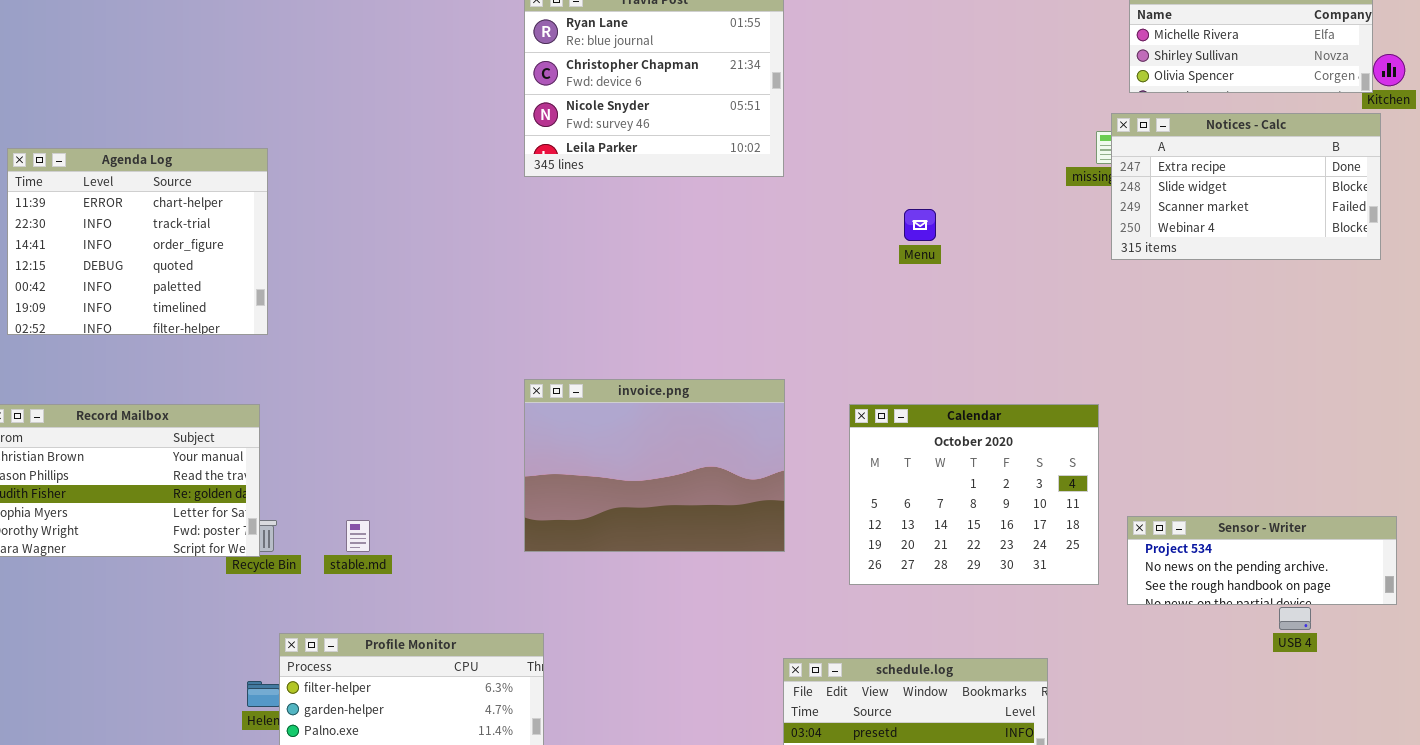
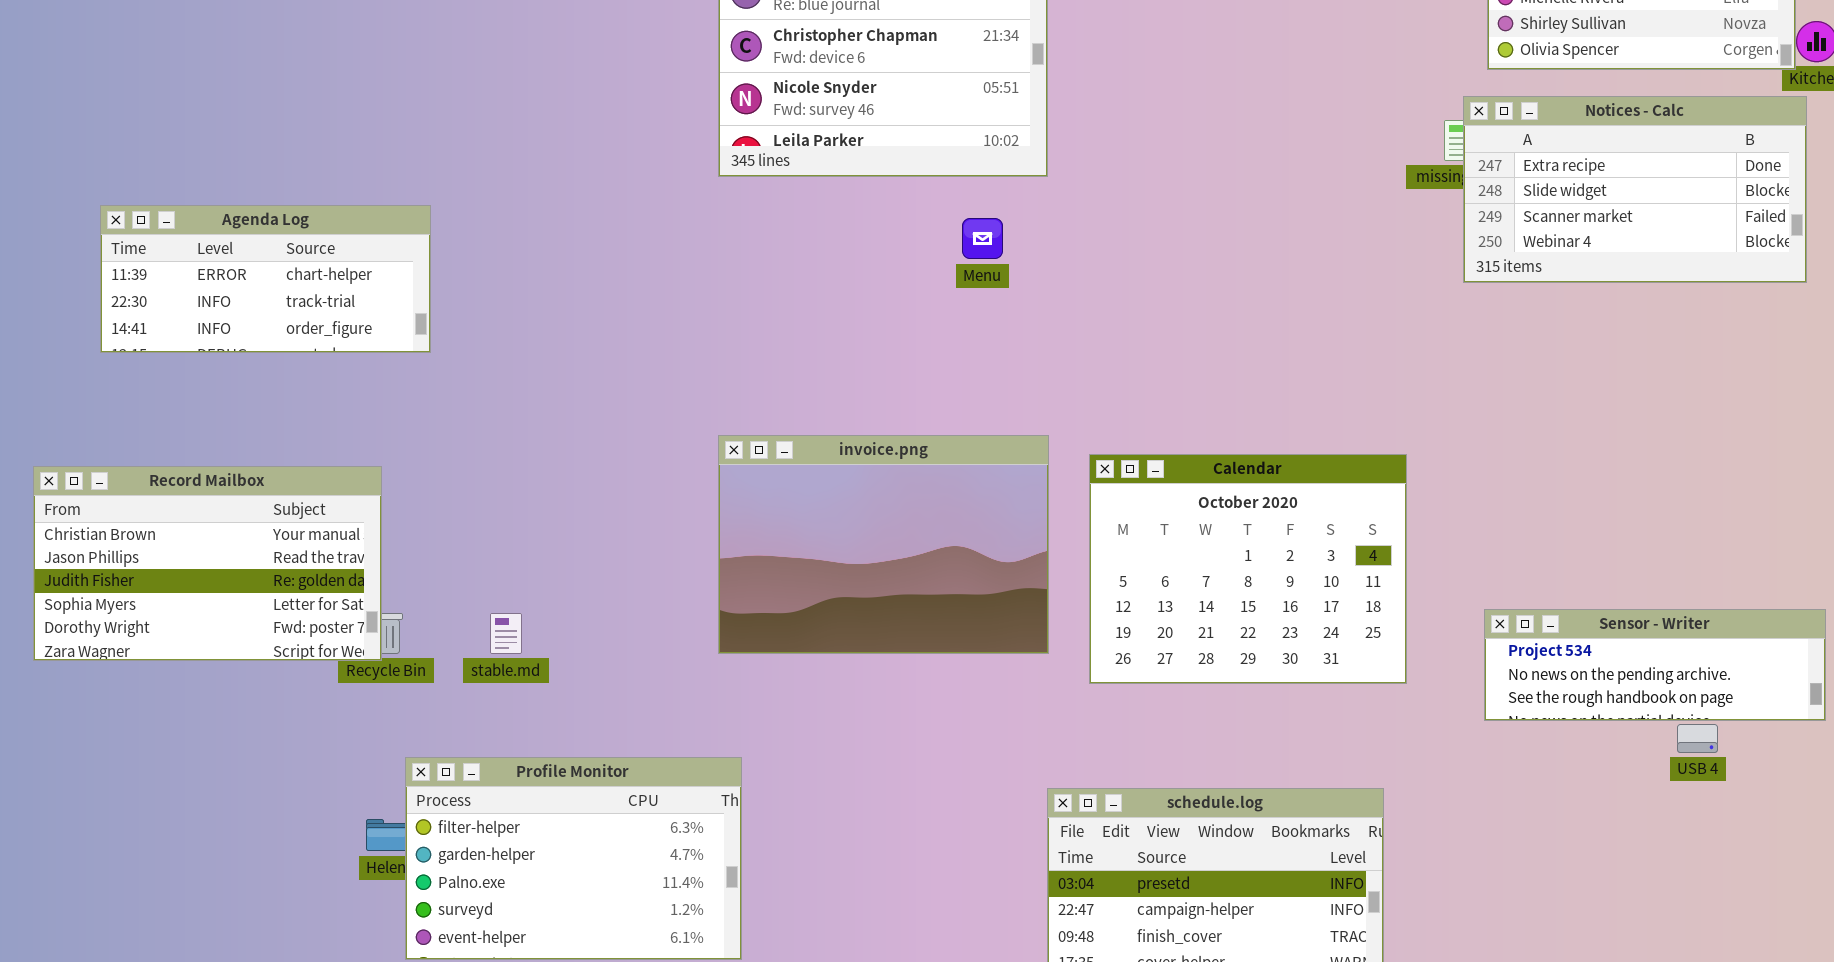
Agenda Log: [7,148,268,335] -> [100,205,431,353], moved, resized
Menu: [904,209,936,241] -> [962,218,1003,259], moved
Calendar: [849,404,1099,585] -> [1089,454,1407,684], moved

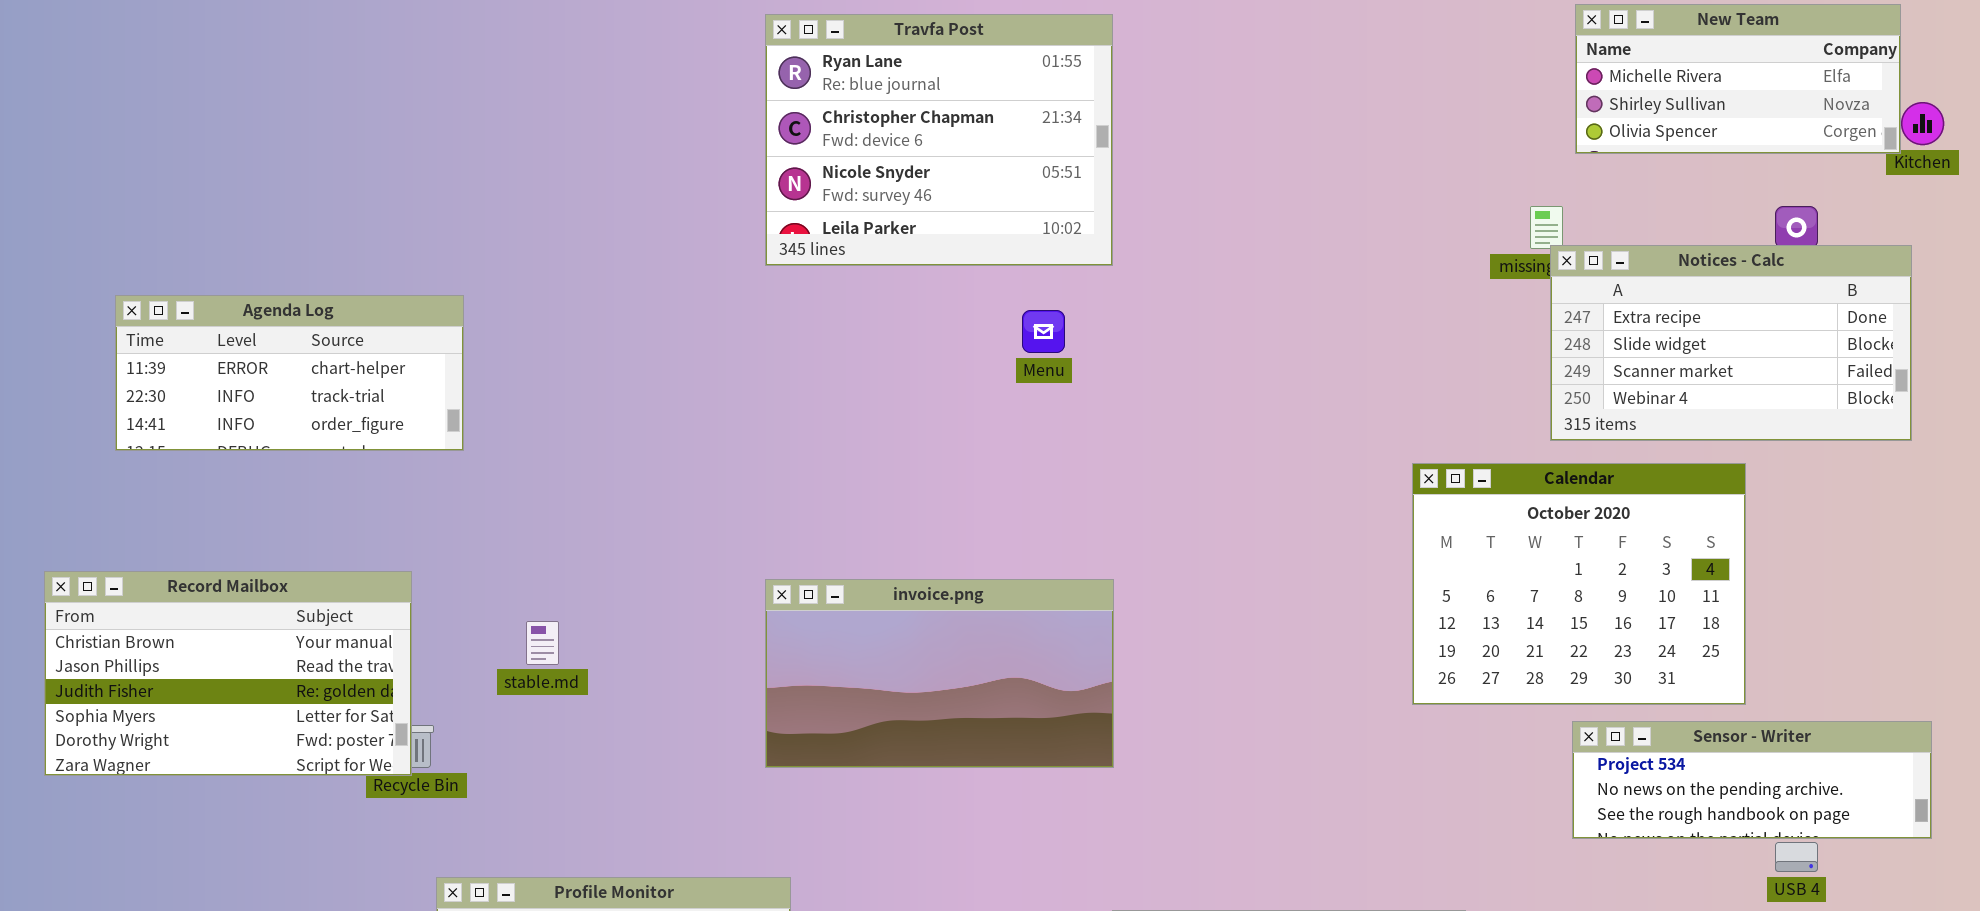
Notices - Calc: [1463,96,1807,283] -> [1550,245,1912,441], moved
invoice.png: [718,435,1049,654] -> [765,579,1114,768], resized
Calendar: [1089,454,1407,684] -> [1412,463,1746,705], moved
stable.md: [490,613,522,654] -> [526,621,559,665], moved

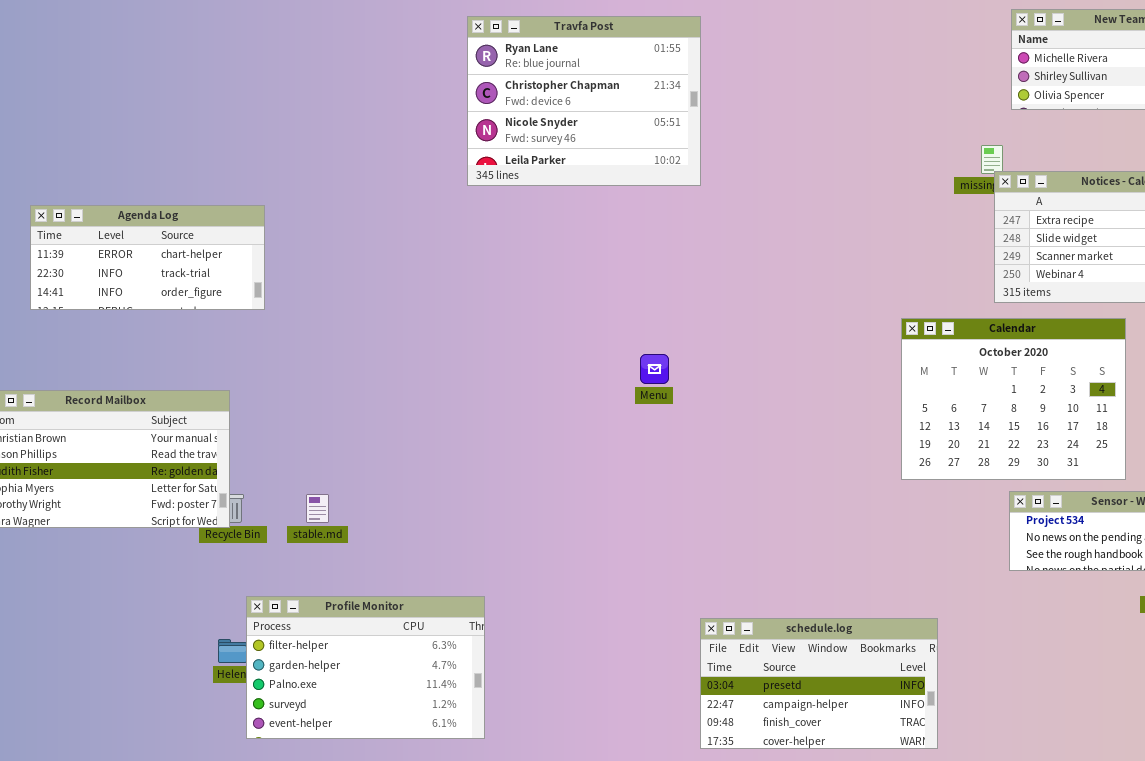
Menu: [1022,310,1065,353] -> [640,354,669,384], moved
invoice.png: [765,579,1114,768] -> none, closed
stable.md: [526,621,559,665] -> [306,494,329,523], moved

